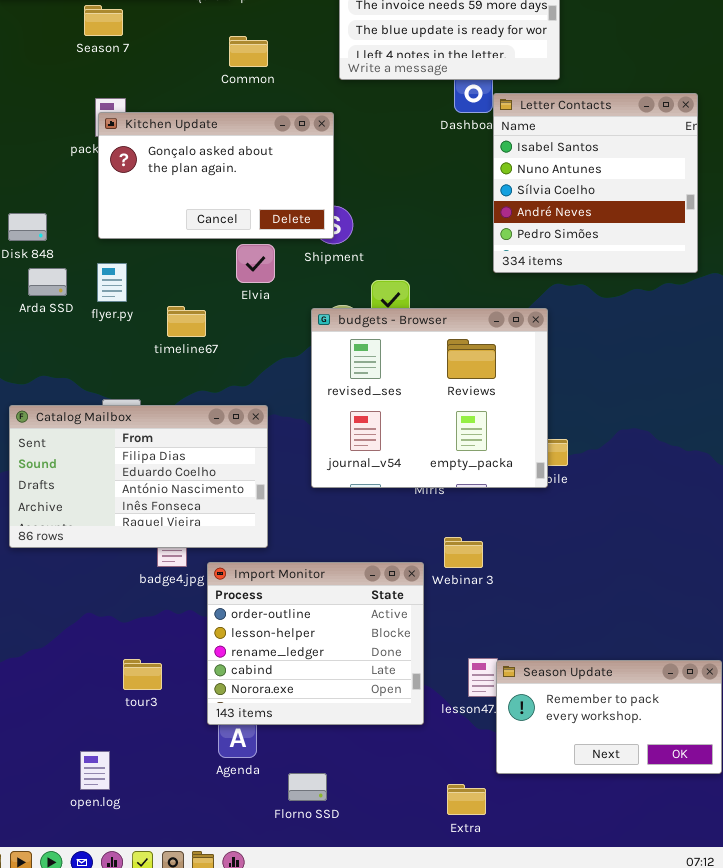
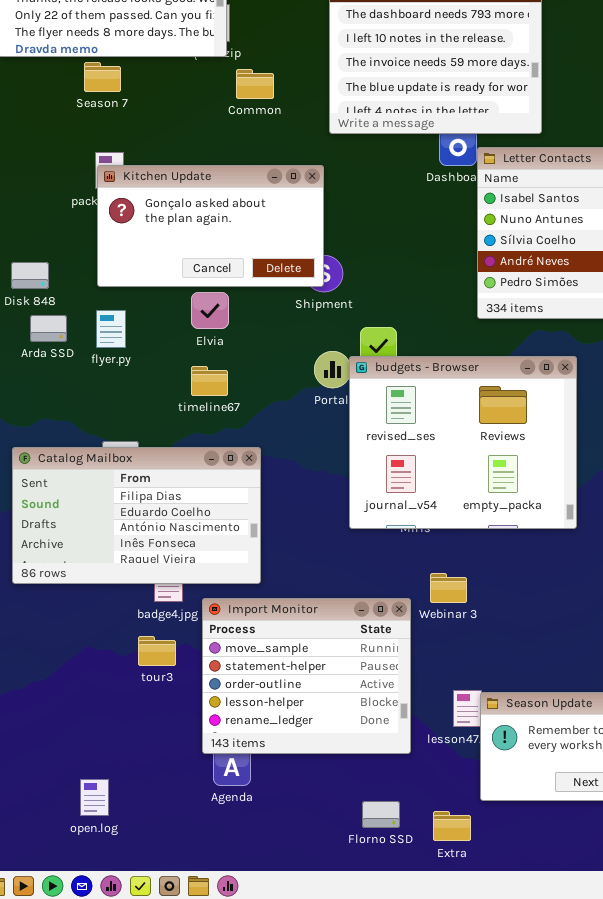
Common: [229,36,268,67] -> [236,69,274,99], moved
Elvia: [236,244,275,283] -> [191,292,229,329], moved
timeline67: [167,306,206,337] -> [191,366,228,396], moved
budgets - Browser: [311,308,548,488] -> [349,356,577,529], moved
Import Monitor: [207,562,424,725] -> [202,598,411,754], scrolled up 2 rows
tour3: [123,659,162,690] -> [138,636,176,666], moved
Florno SSD: [288,773,327,801] -> [362,801,400,828], moved

